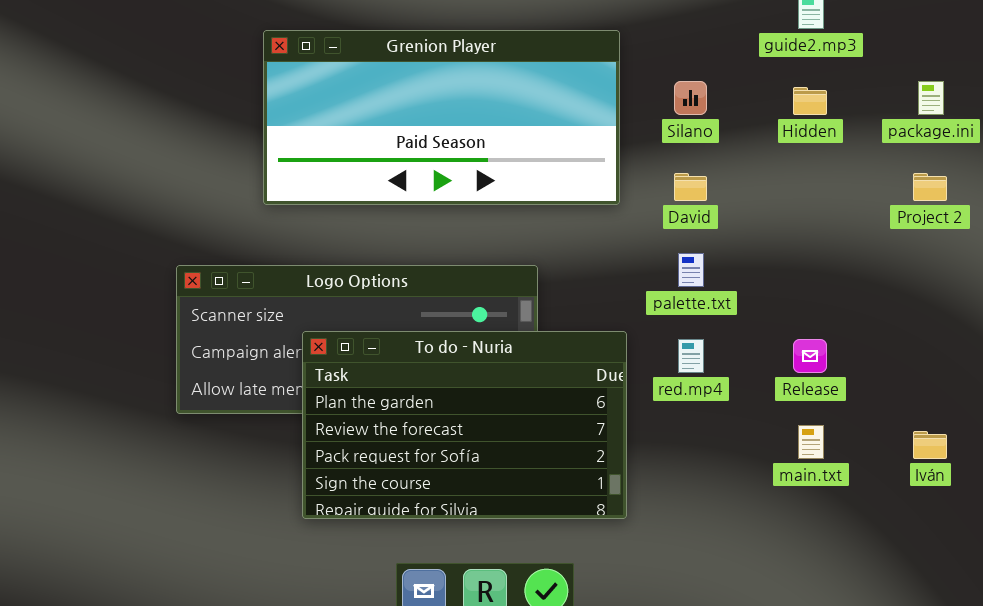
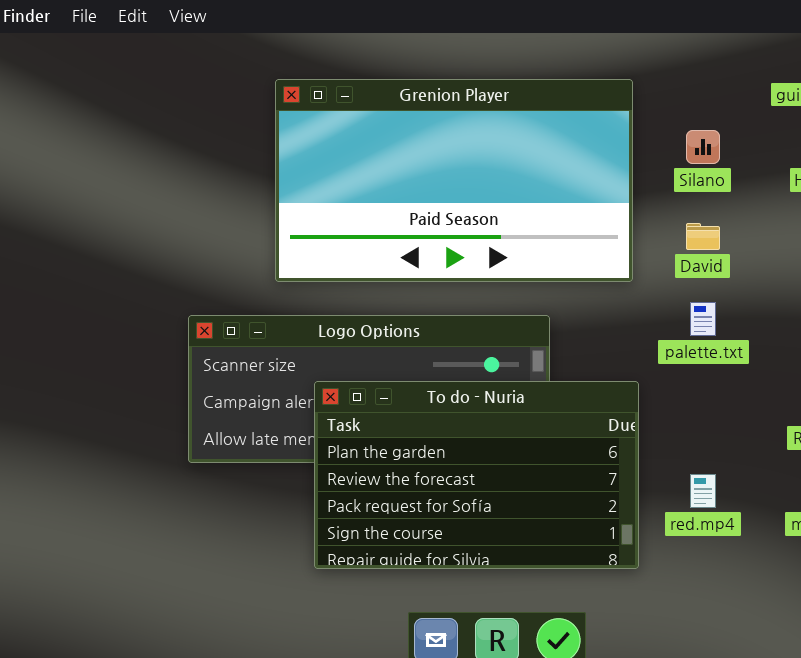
Grenion Player: [263,30,620,205] -> [275,79,633,282], resized
red.mp4: [678,339,704,373] -> [690,474,716,508], moved

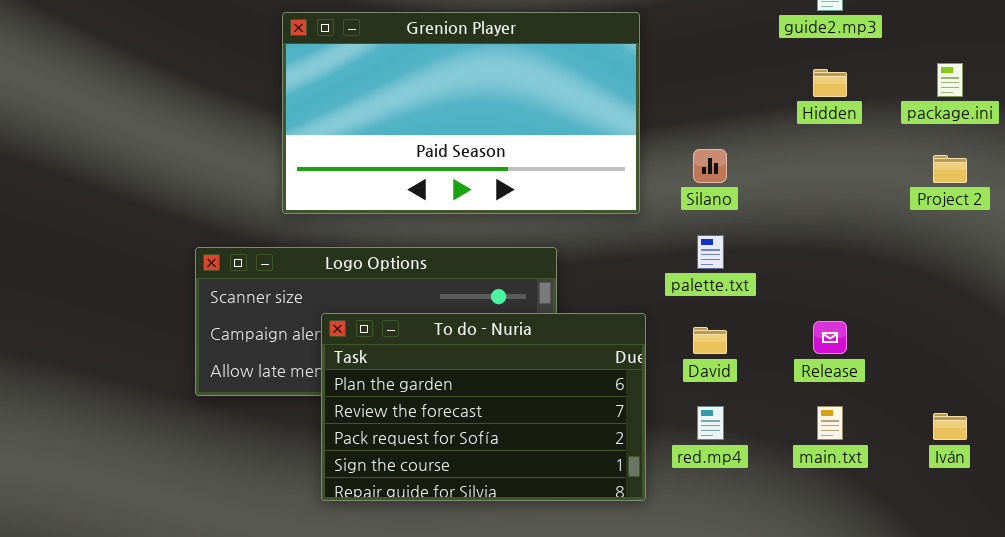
Silano: [686,130,720,164] -> [693,149,727,183], moved
David: [686,223,720,250] -> [693,327,727,354], moved

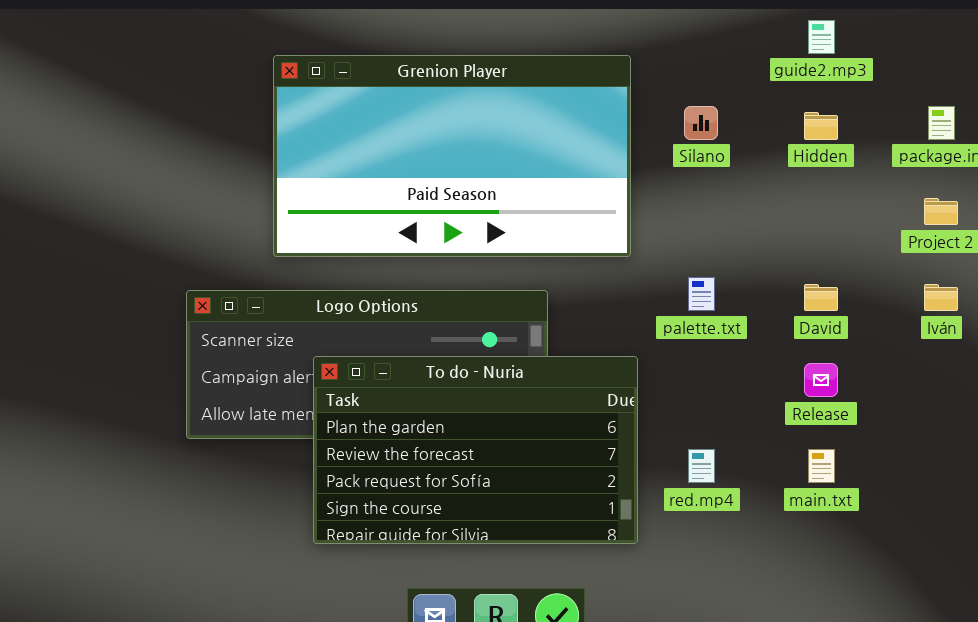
Silano: [693,149,727,183] -> [684,106,718,140], moved
David: [693,327,727,354] -> [804,284,838,311], moved
Iván: [933,413,967,440] -> [924,284,958,311], moved

